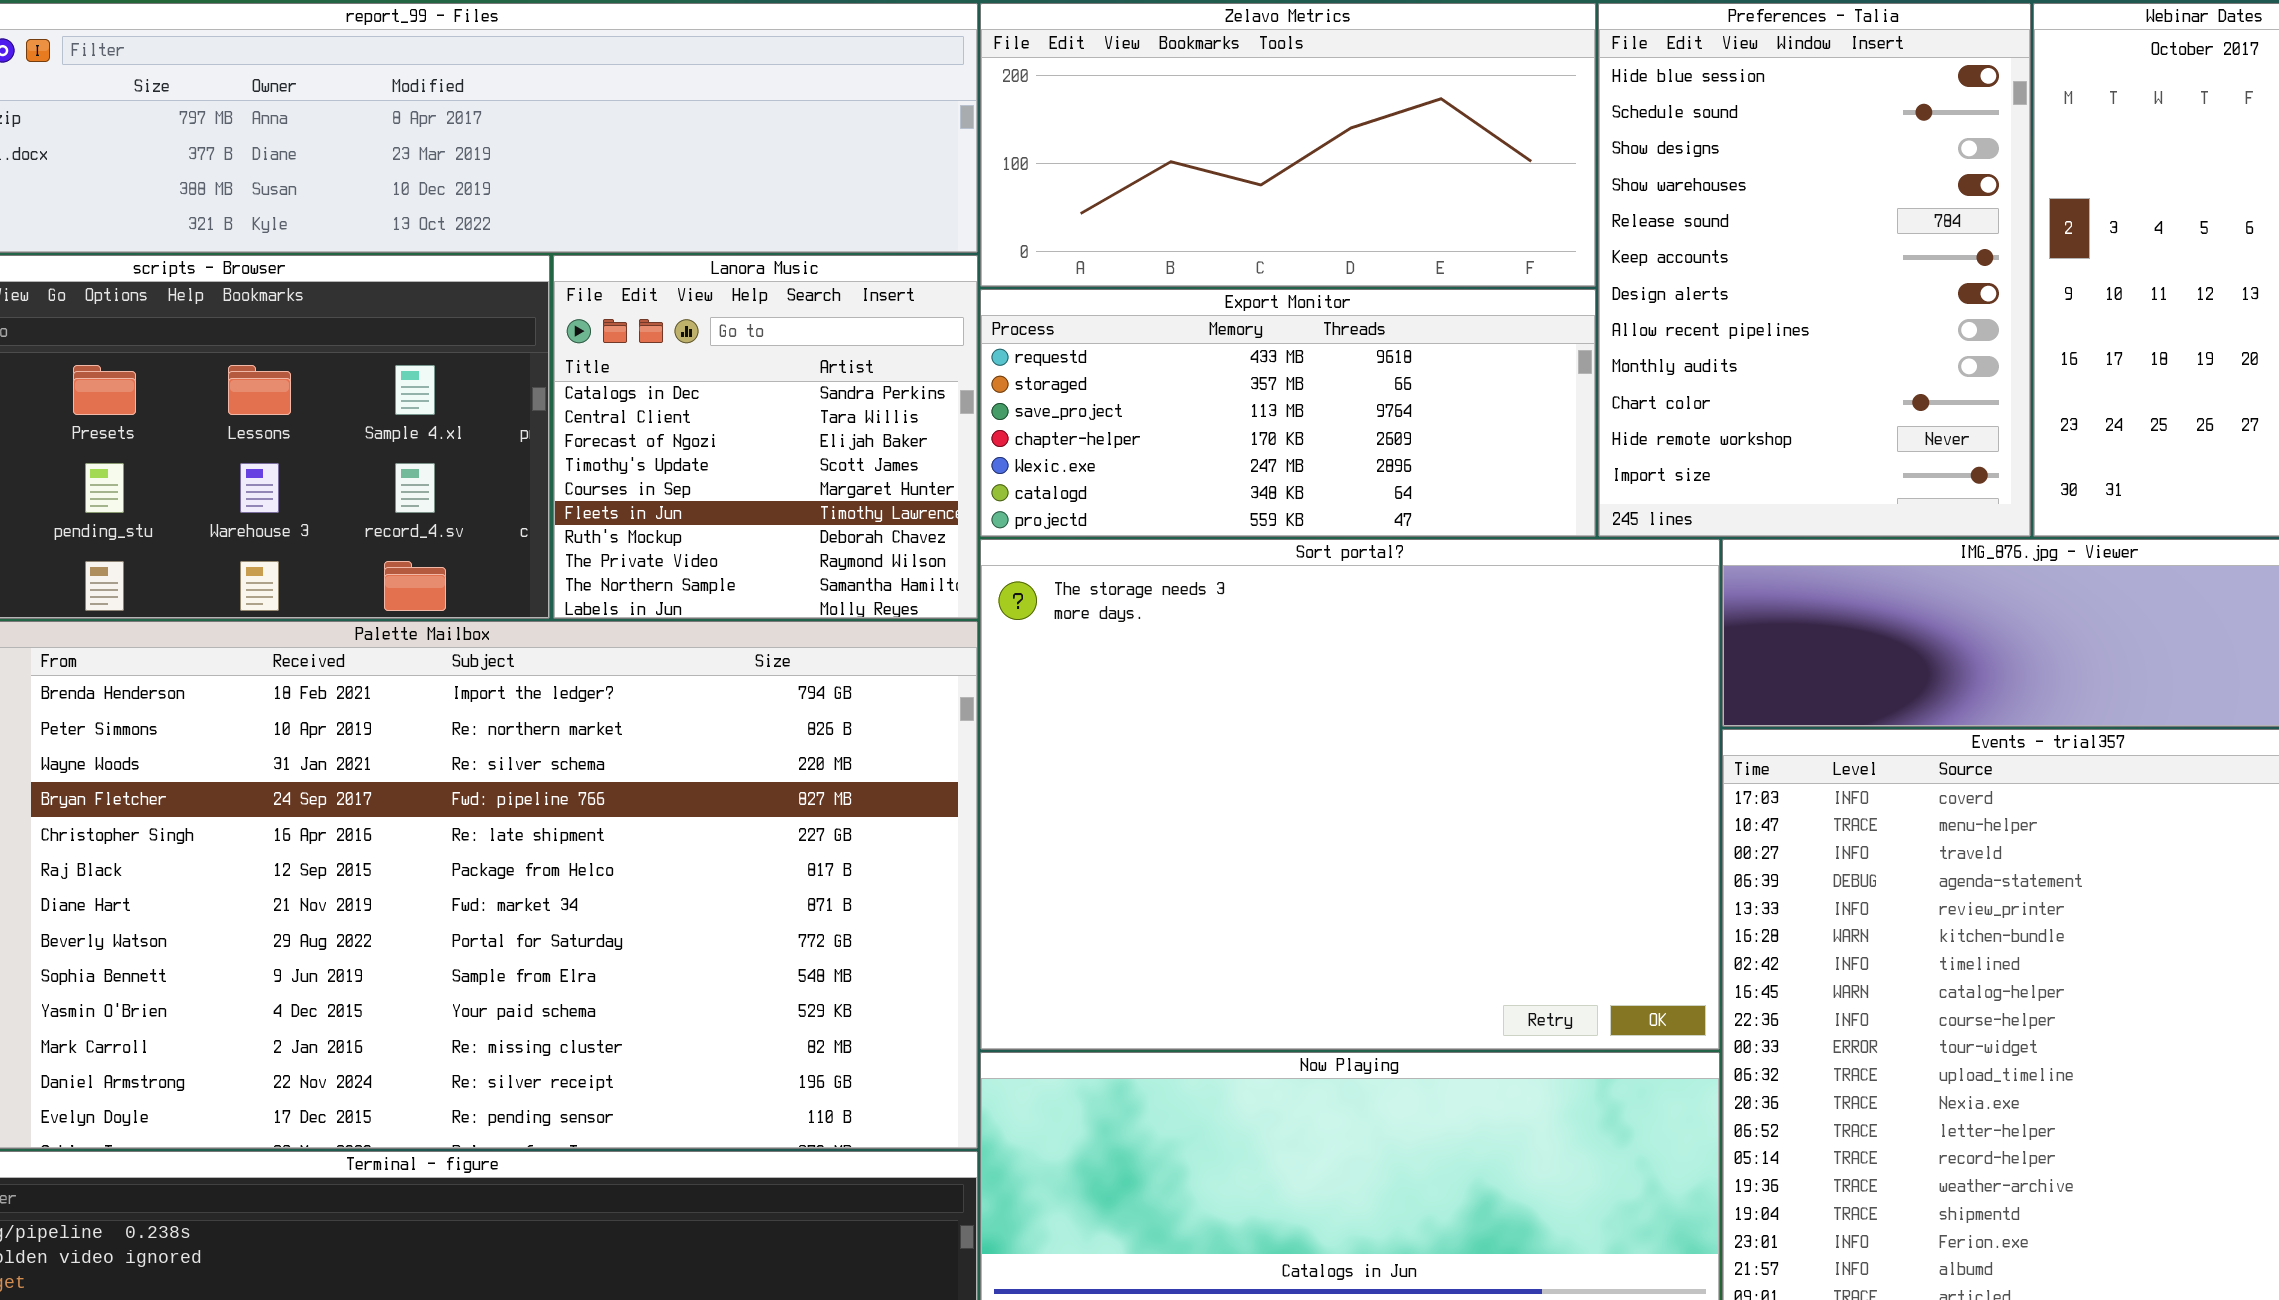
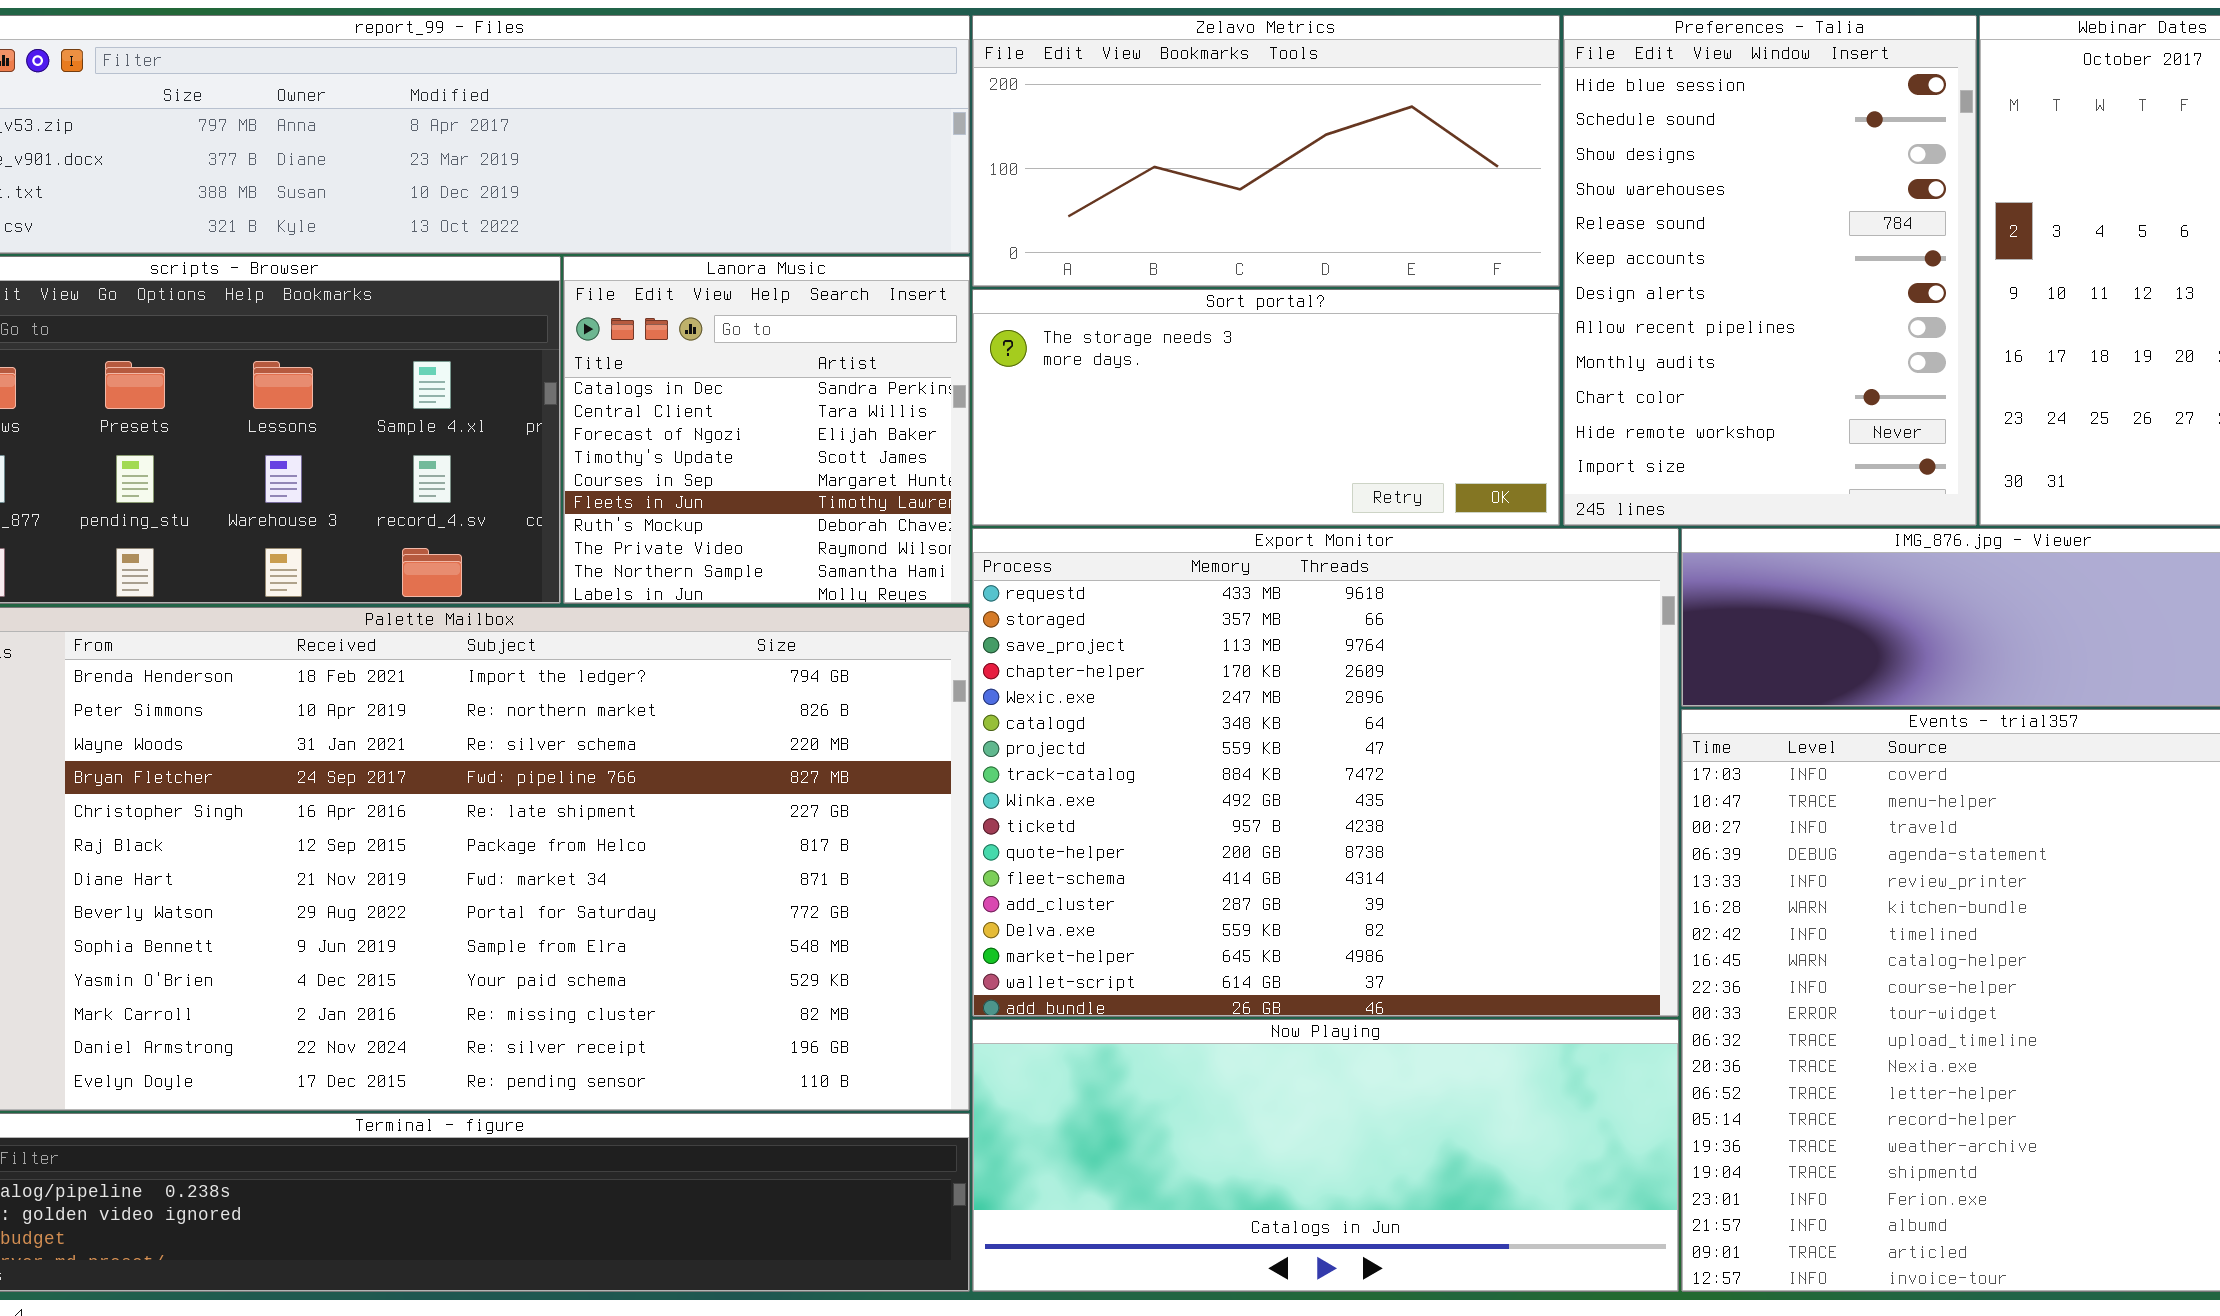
Export Monitor: [980,289,1596,537] -> [972,528,1679,1017], moved, resized
Sort portal?: [980,539,1720,1050] -> [972,289,1560,526], moved, resized

